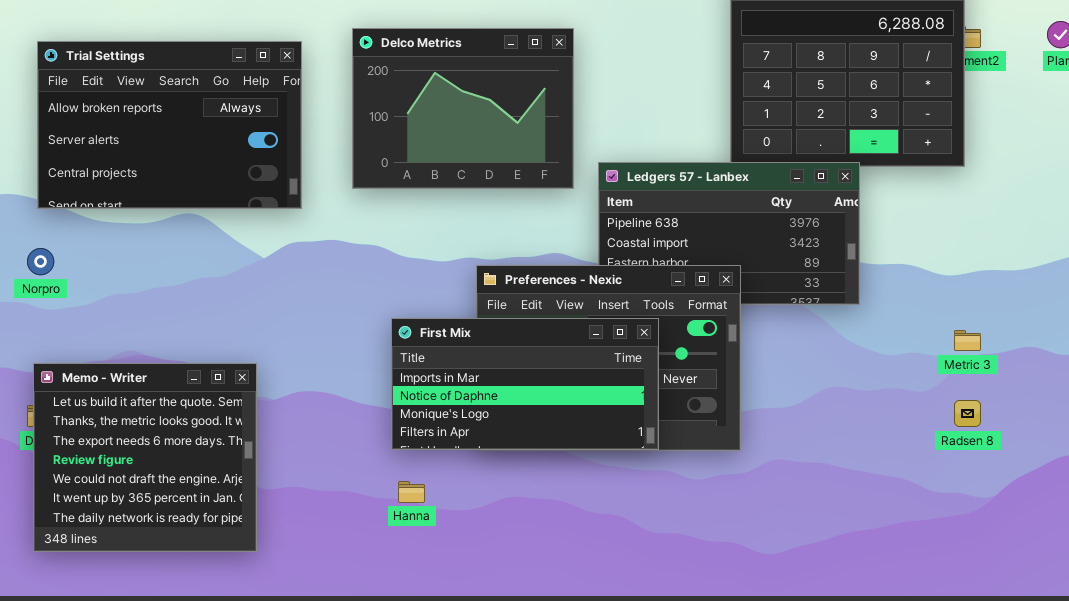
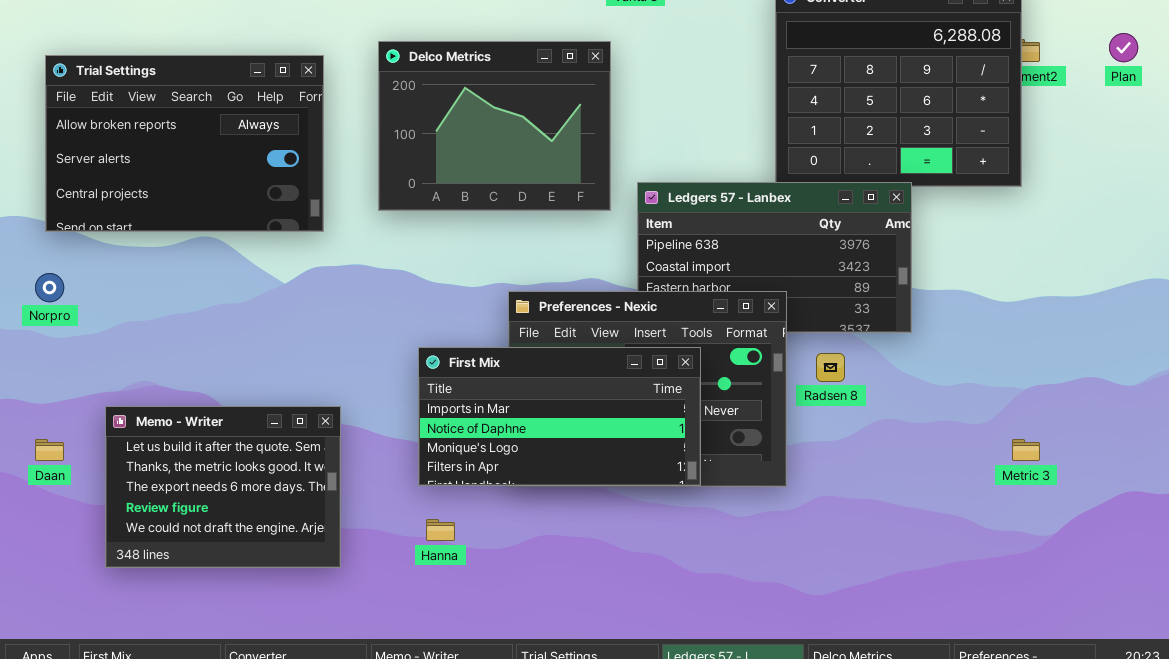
Metric 3: [954,330,981,351] -> [1012,439,1040,461], moved
Memo - Writer: [33,363,257,552] -> [105,406,341,568], moved, resized
Radsen 8: [954,400,981,427] -> [816,353,845,382], moved

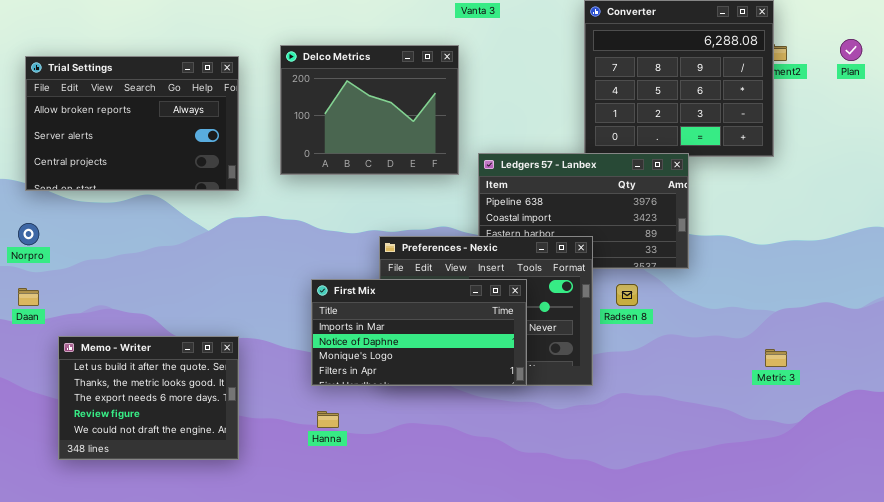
Memo - Writer: [105,406,341,568] -> [58,336,239,460], moved
Daan: [35,439,64,461] -> [18,288,39,306], moved

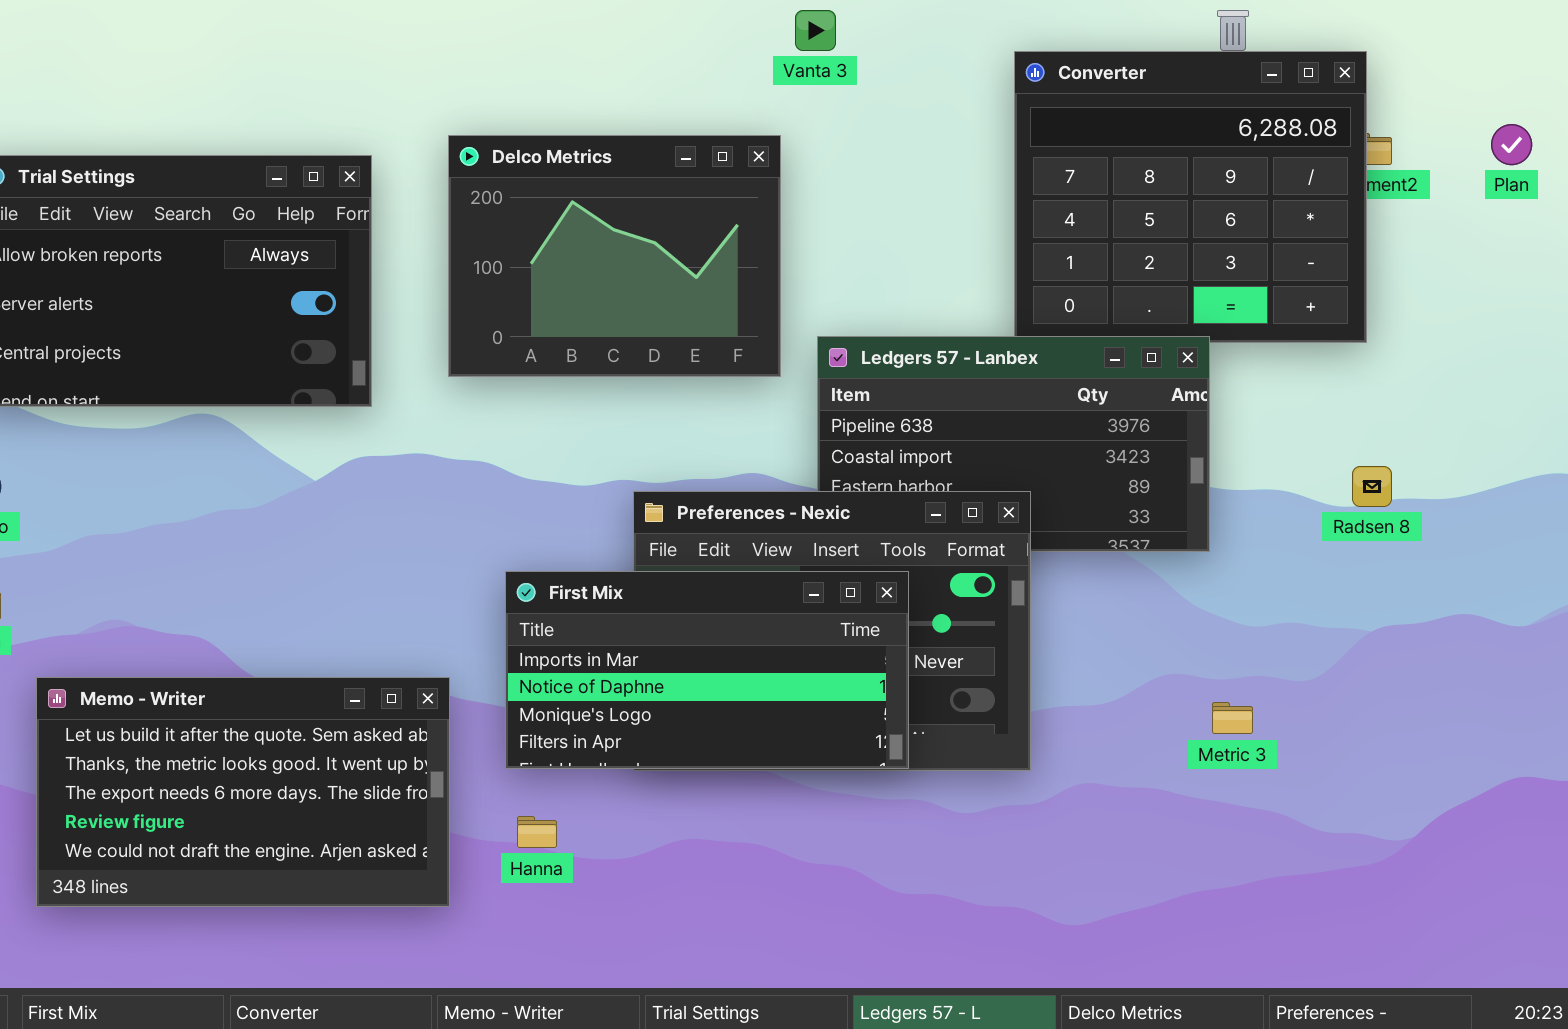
Radsen 8: [616,284,638,306] -> [1352,466,1392,507], moved
Memo - Writer: [58,336,239,460] -> [36,677,450,907], resized
Metric 3: [765,349,787,367] -> [1212,702,1253,734], moved

